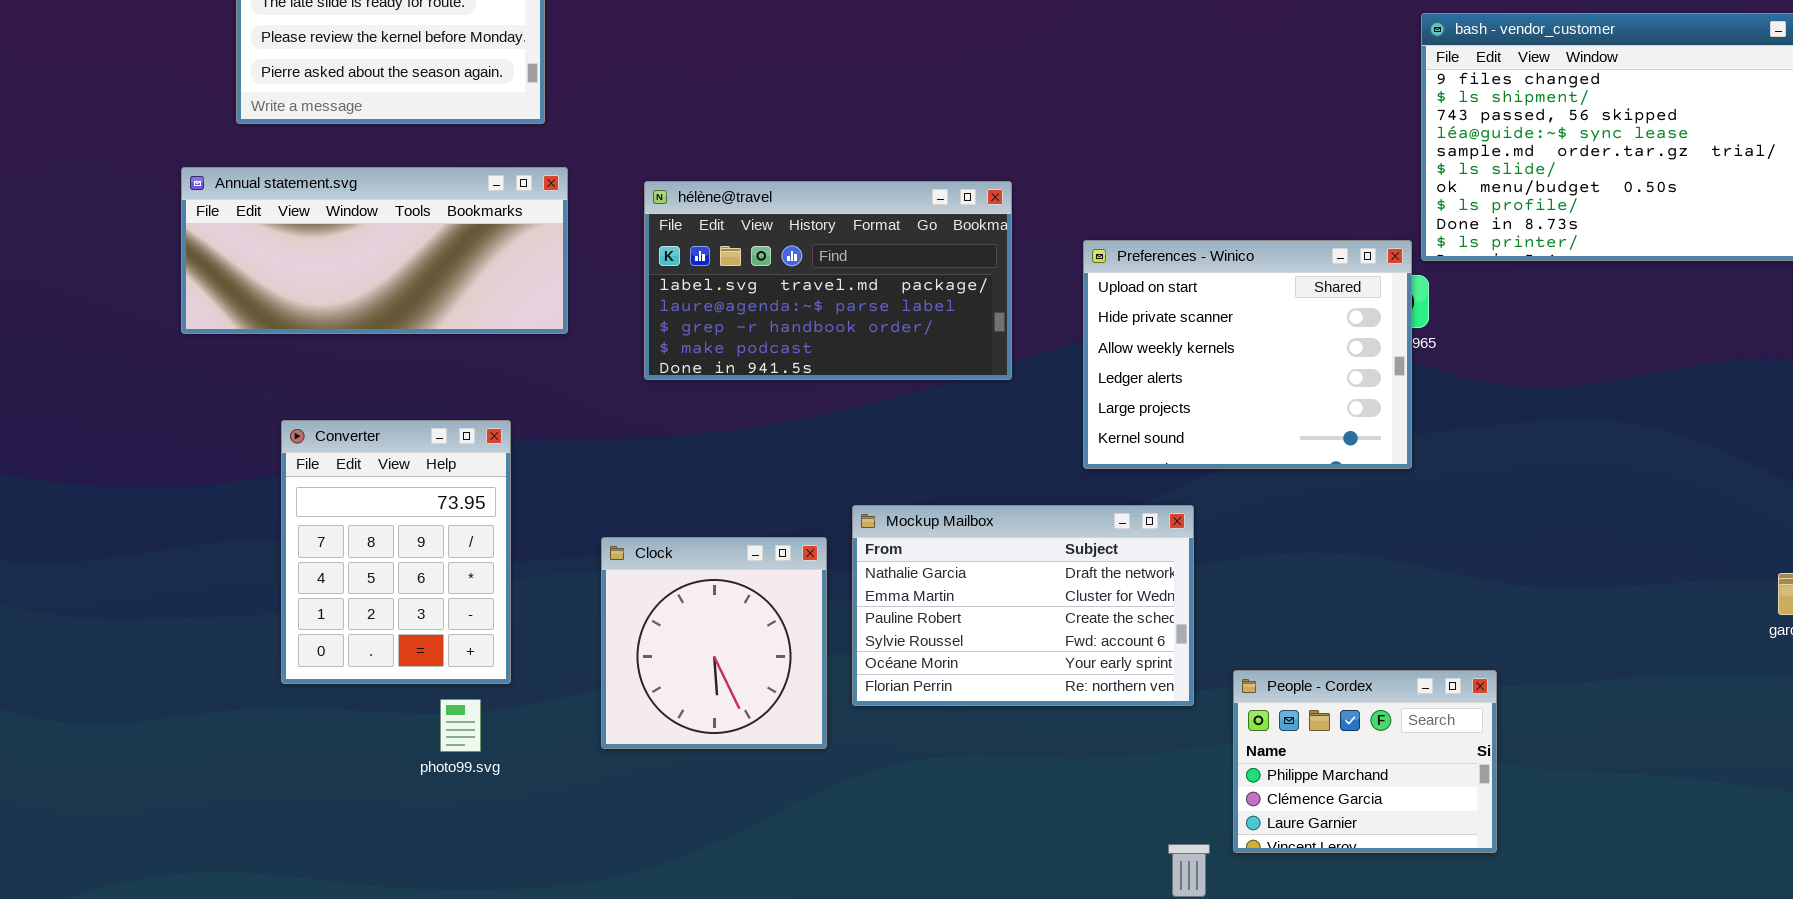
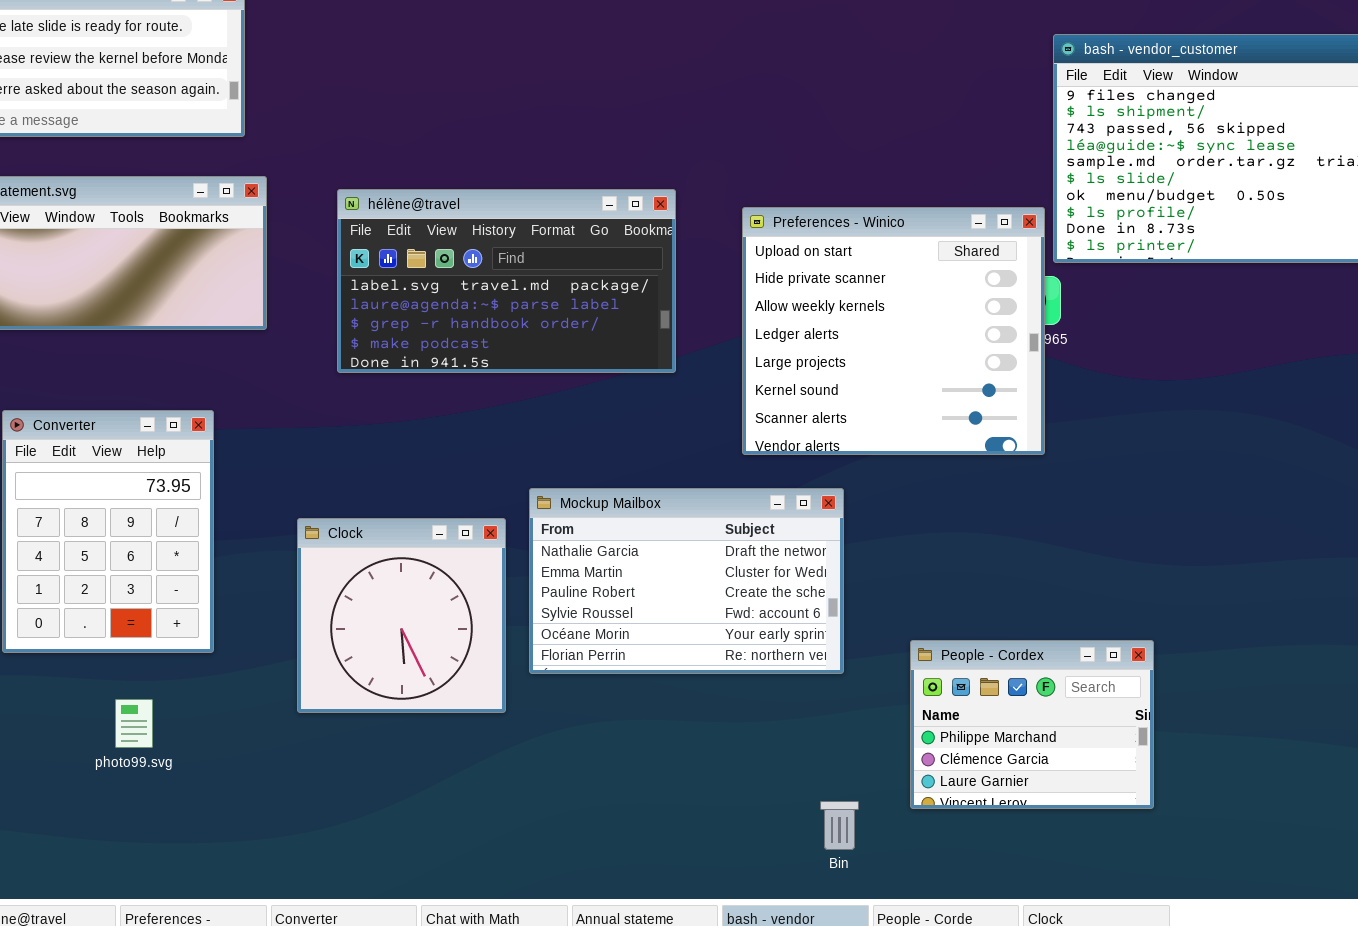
Preferences - Winico: [1083,240,1412,469] -> [742,207,1045,455], resized
People - Cordex: [1233,670,1497,853] -> [910,640,1154,809], moved
photo99.svg: [440,699,481,752] -> [115,699,153,748], moved

